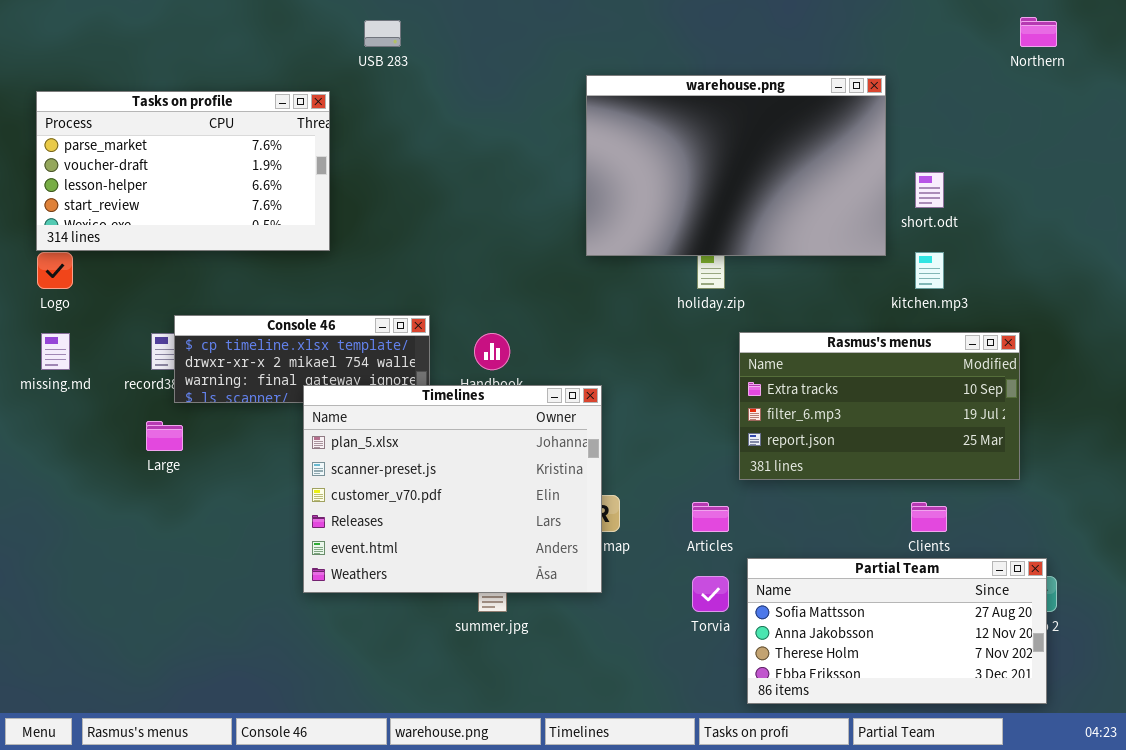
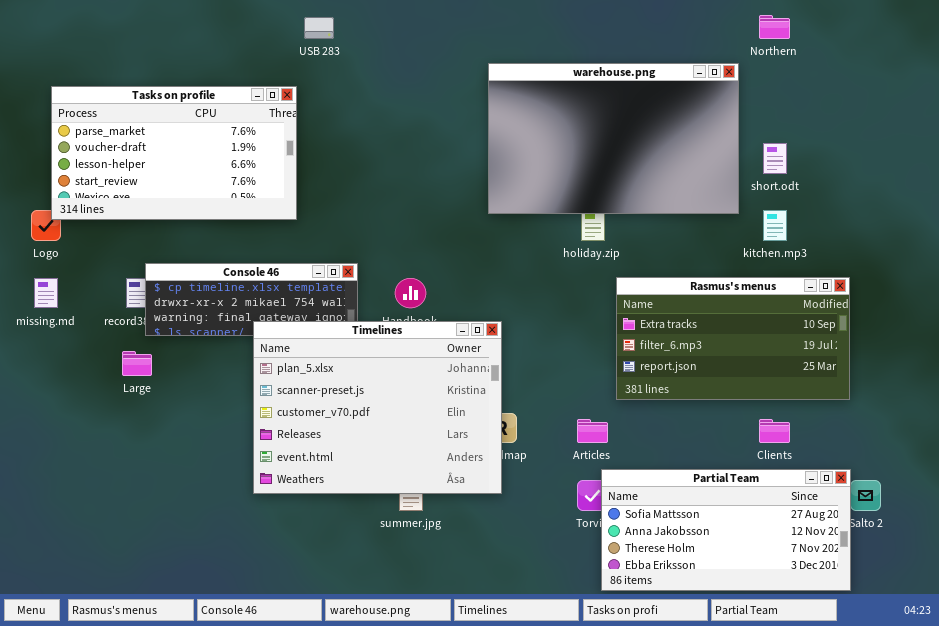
Northern: [1020,17,1057,47] -> [759,15,790,39], moved
Tasks on profile: [36,91,330,251] -> [51,86,297,220], moved
Partial Team: [747,558,1047,704] -> [601,469,851,591], moved

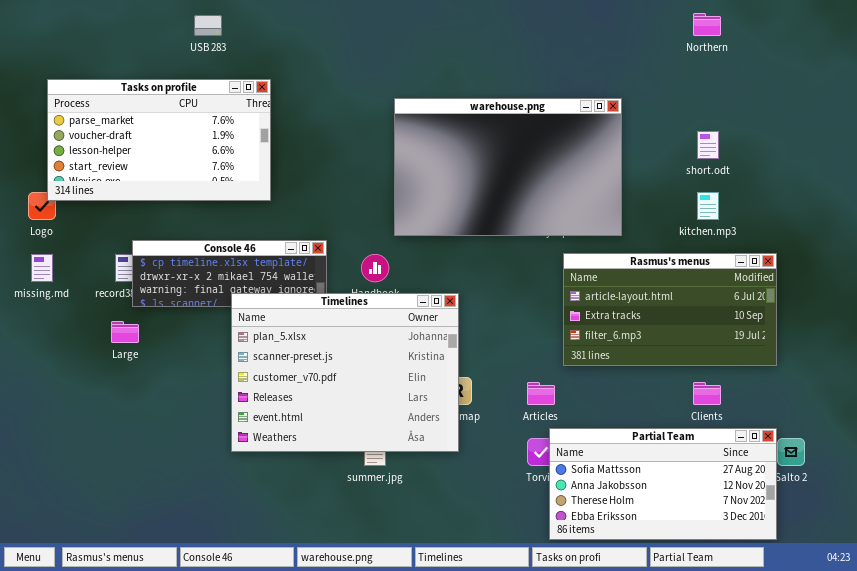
USB 283: [304,17,334,39] -> [194,15,222,36], moved
warehouse.png: [488,63,739,214] -> [394,98,622,236], moved
Rasmus's menus: [616,277,850,400] -> [563,253,777,366], scrolled up 1 row

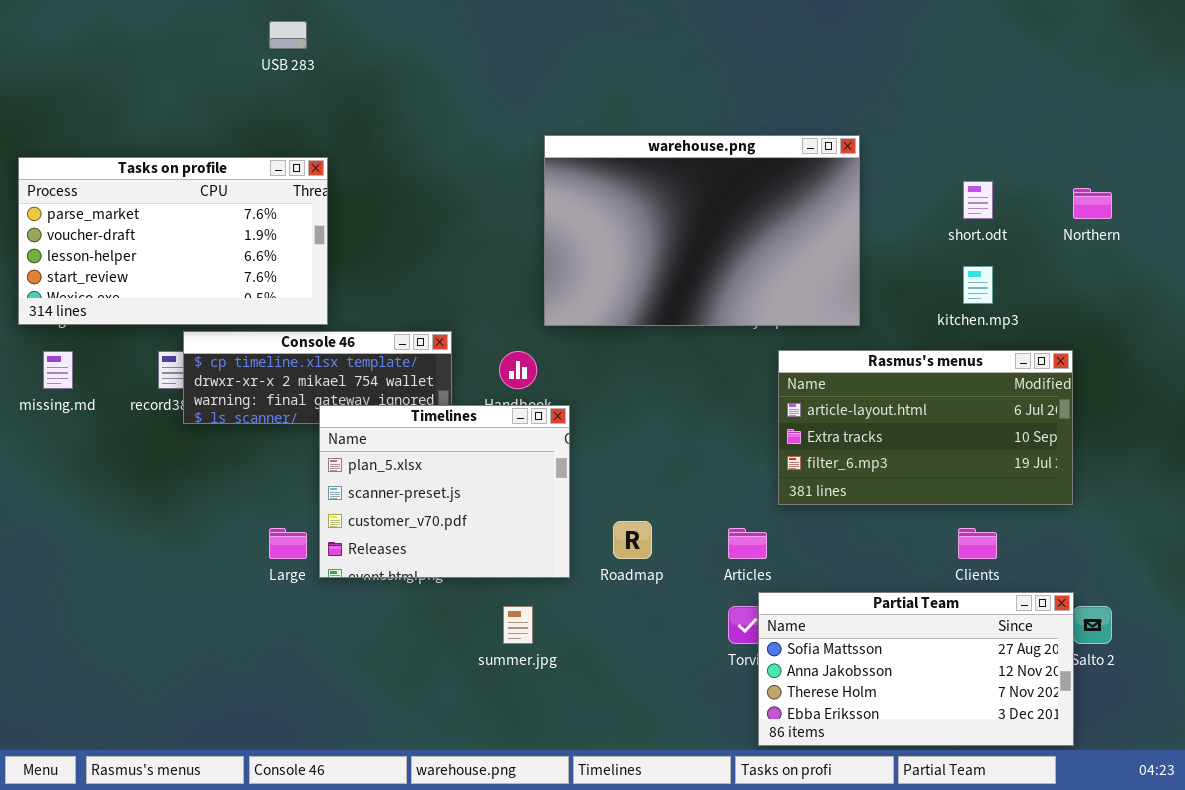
Northern: [693,13,721,36] -> [1073,188,1112,219], moved
Tasks on profile: [47,79,271,201] -> [18,157,328,325], moved
Timelines: [231,293,459,452] -> [319,405,570,578], resized
Large: [111,321,139,343] -> [269,528,307,559], moved

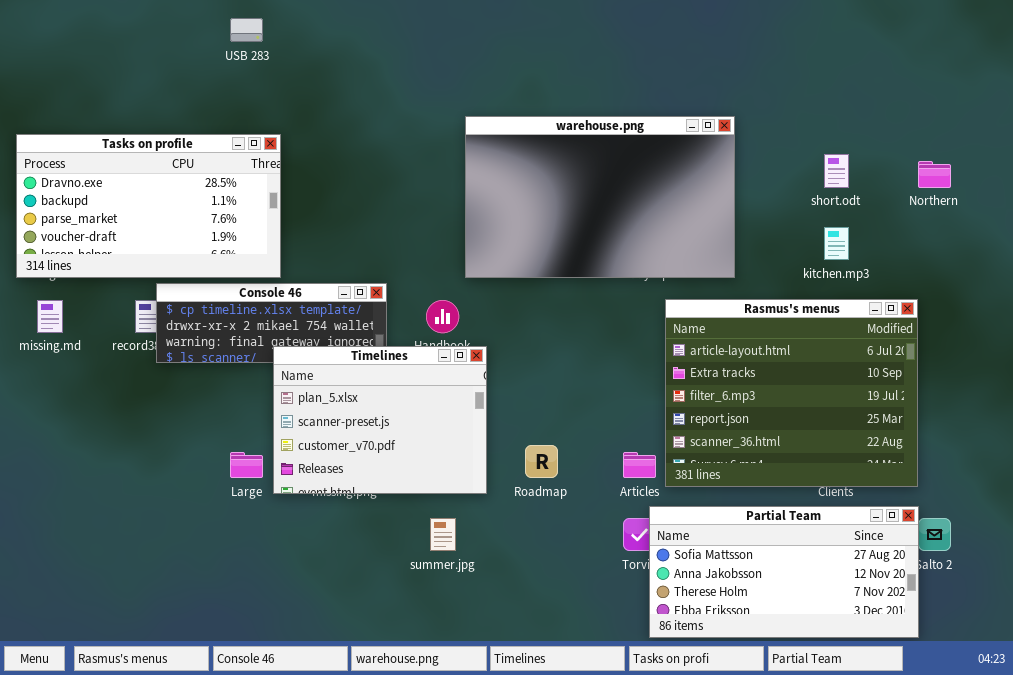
Tasks on profile: [18,157,328,325] -> [16,134,281,278], scrolled up 2 rows
Rasmus's menus: [778,350,1073,505] -> [665,299,918,487], resized

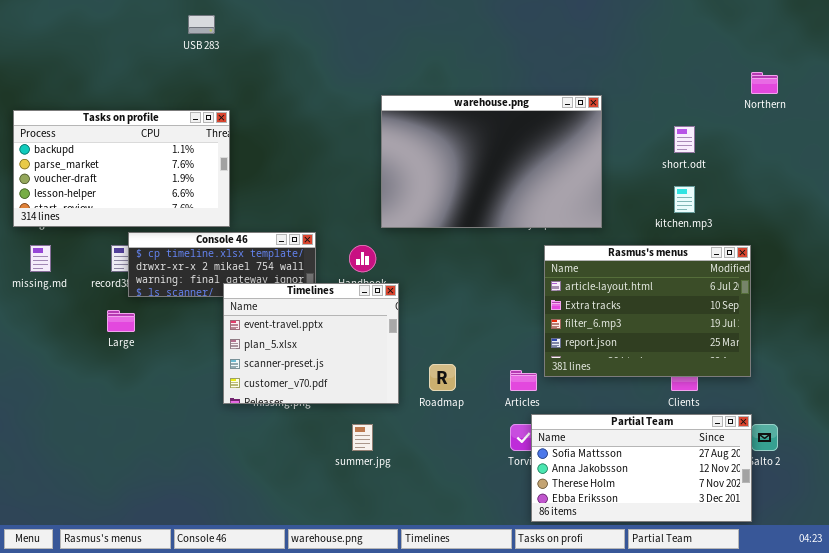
Tasks on profile: [16,134,281,278] -> [13,110,230,227], scrolled down 1 row
Northern: [918,161,951,188] -> [751,72,778,94], moved
Rasmus's menus: [665,299,918,487] -> [544,245,751,377], resized
Timelines: [273,346,487,494] -> [223,283,399,404], scrolled up 1 row
Large: [230,452,263,478] -> [107,310,135,332], moved

